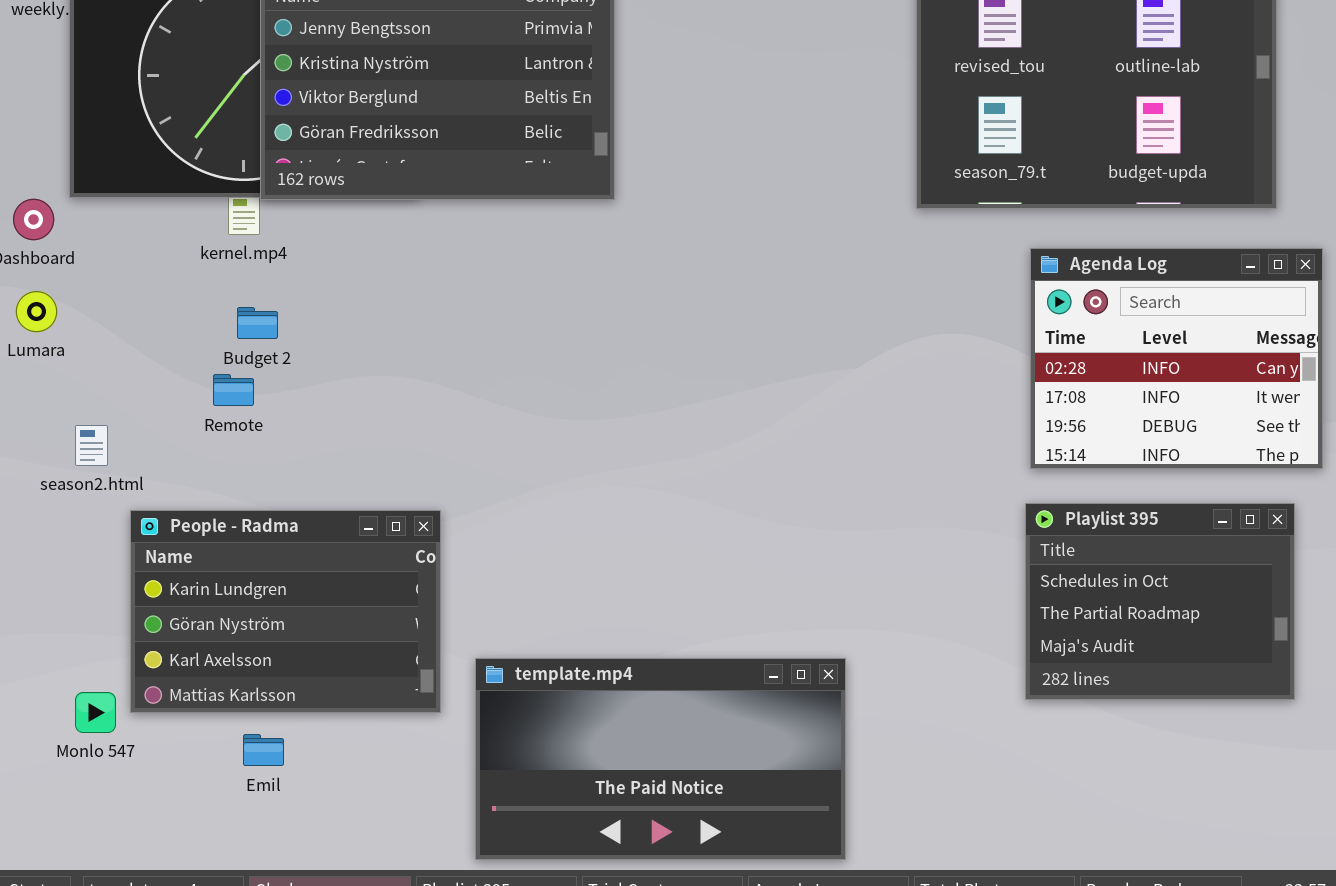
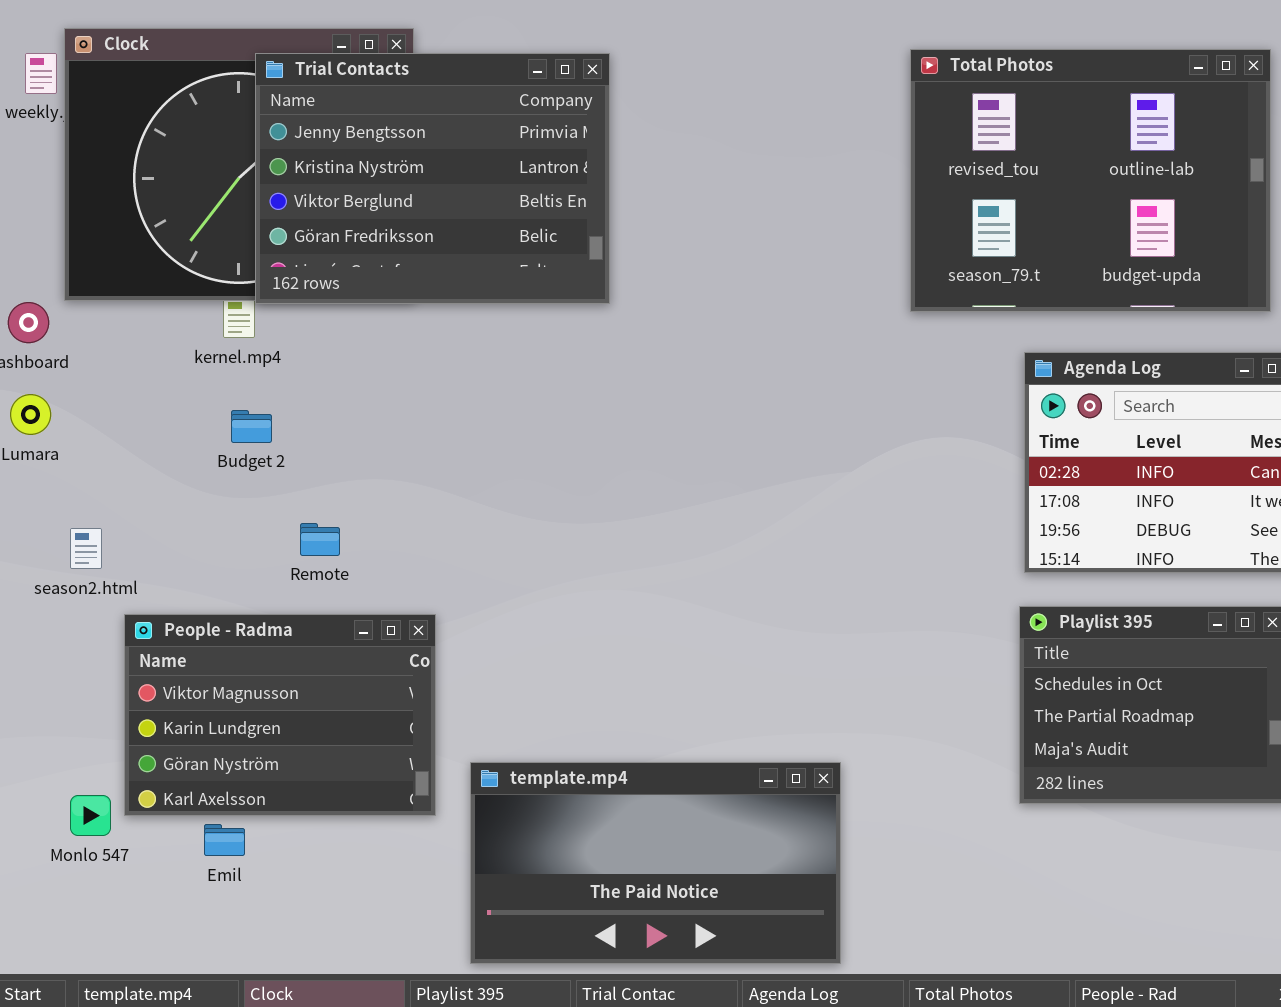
Remote: [213,374,254,406] -> [300,523,340,556], moved
People - Radma: [130,510,441,713] -> [124,614,436,816], scrolled up 1 row
Emil: [243,734,284,766] -> [204,824,245,856], moved

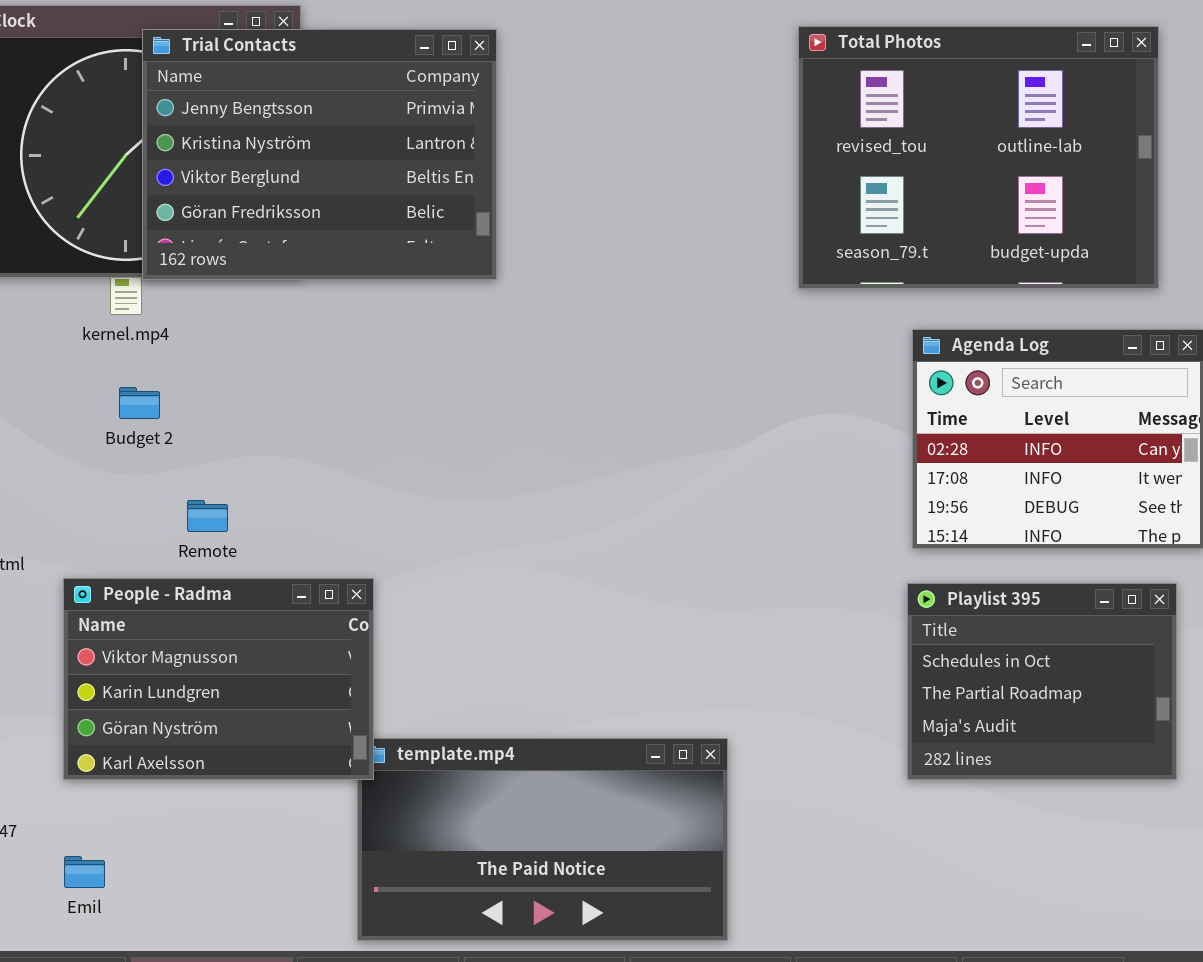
People - Radma: [124,614,436,816] -> [63,578,374,780], moved
Emil: [204,824,245,856] -> [64,856,105,888], moved

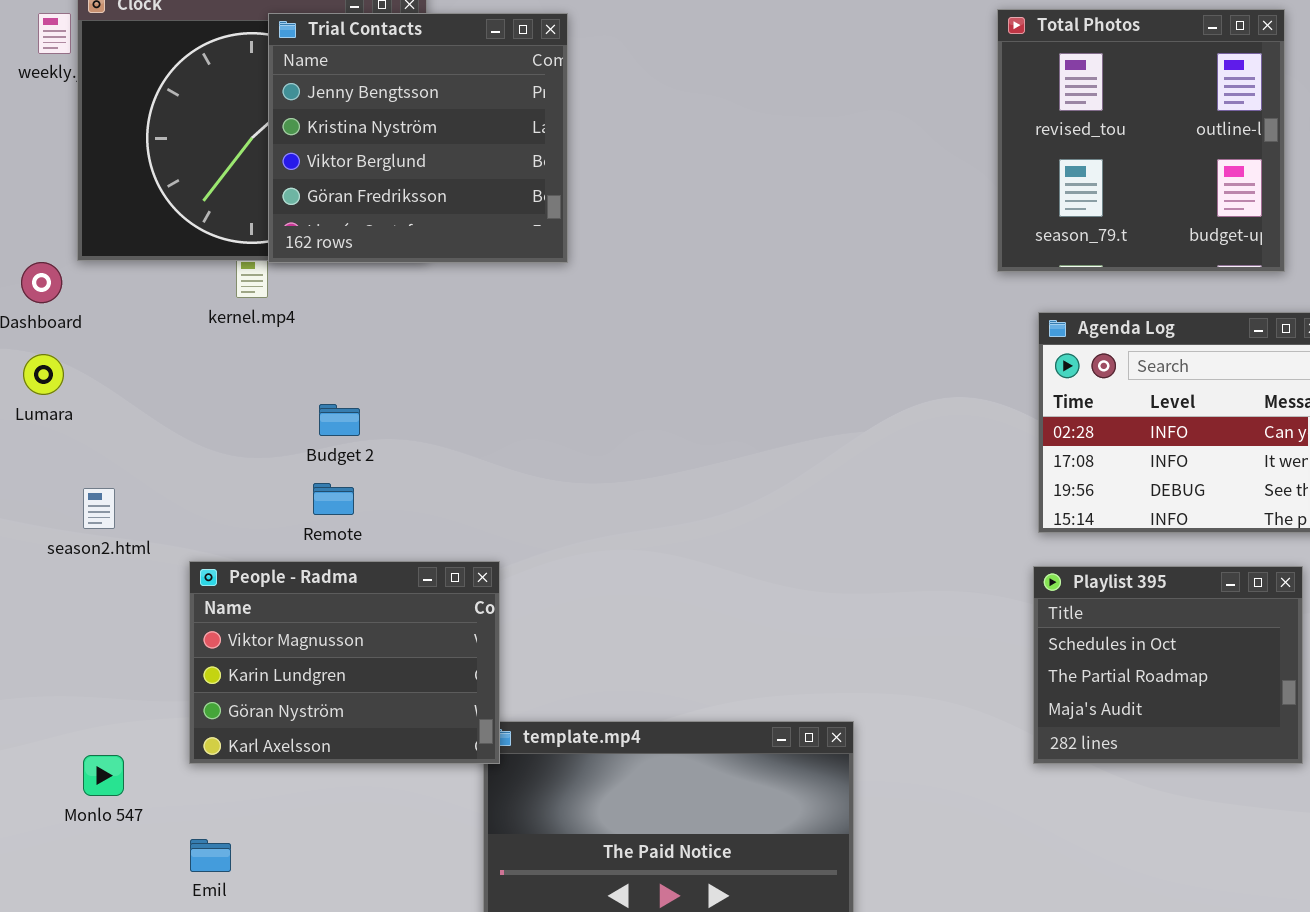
Total Photos: [798,26,1159,289] -> [997,9,1285,272], resized
Trial Contacts: [142,29,497,280] -> [268,13,568,263], resized
Budget 2: [119,387,160,419] -> [319,404,360,436], moved

